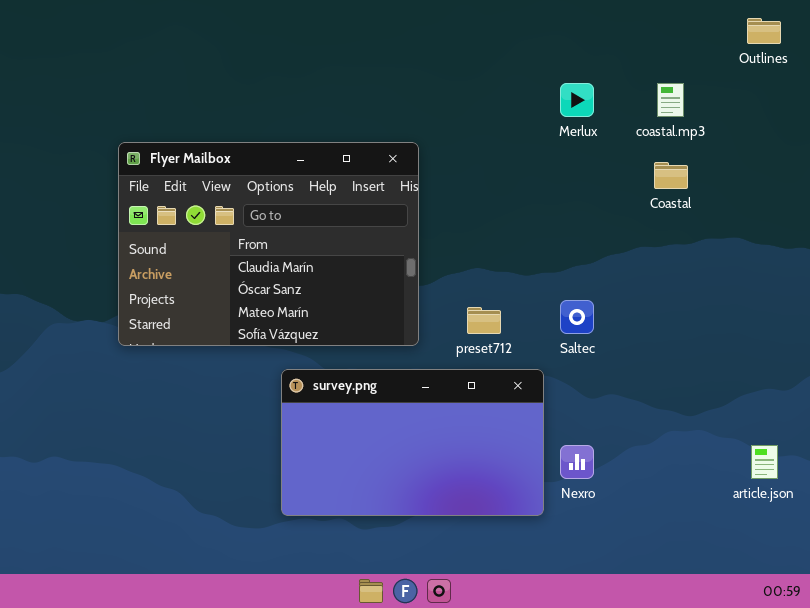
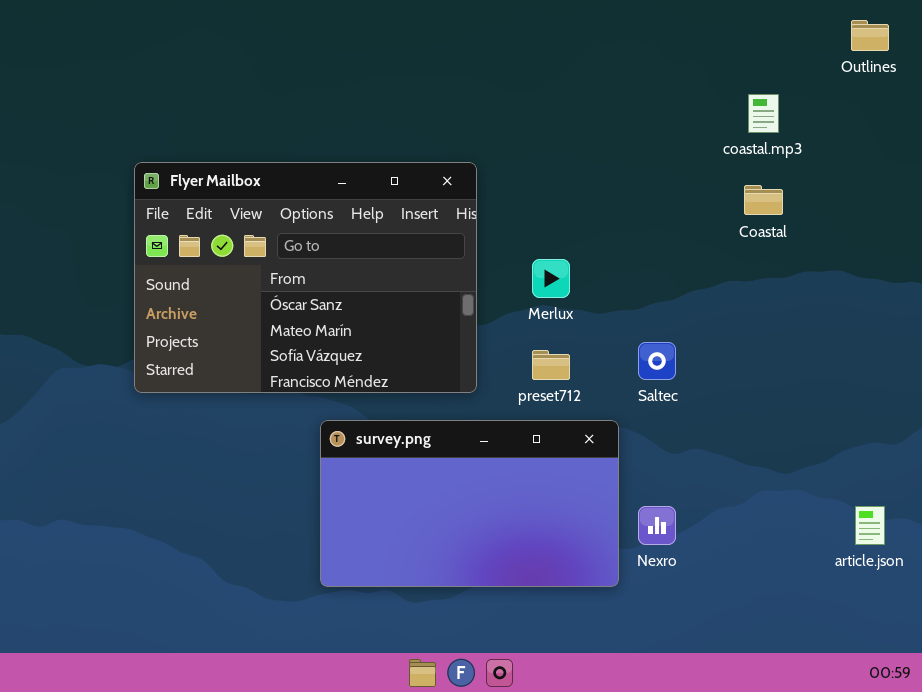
Merlux: [560,83,594,117] -> [532,259,570,298], moved
Flyer Mailbox: [118,142,419,346] -> [134,162,477,393], scrolled down 1 row

